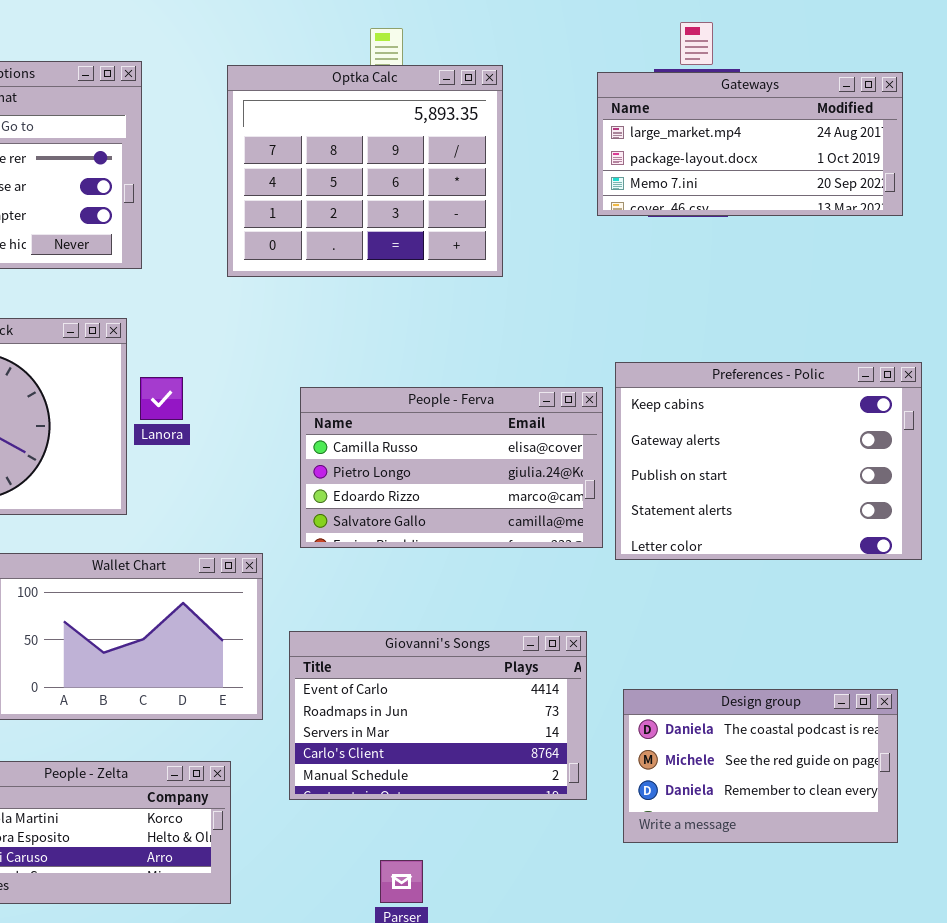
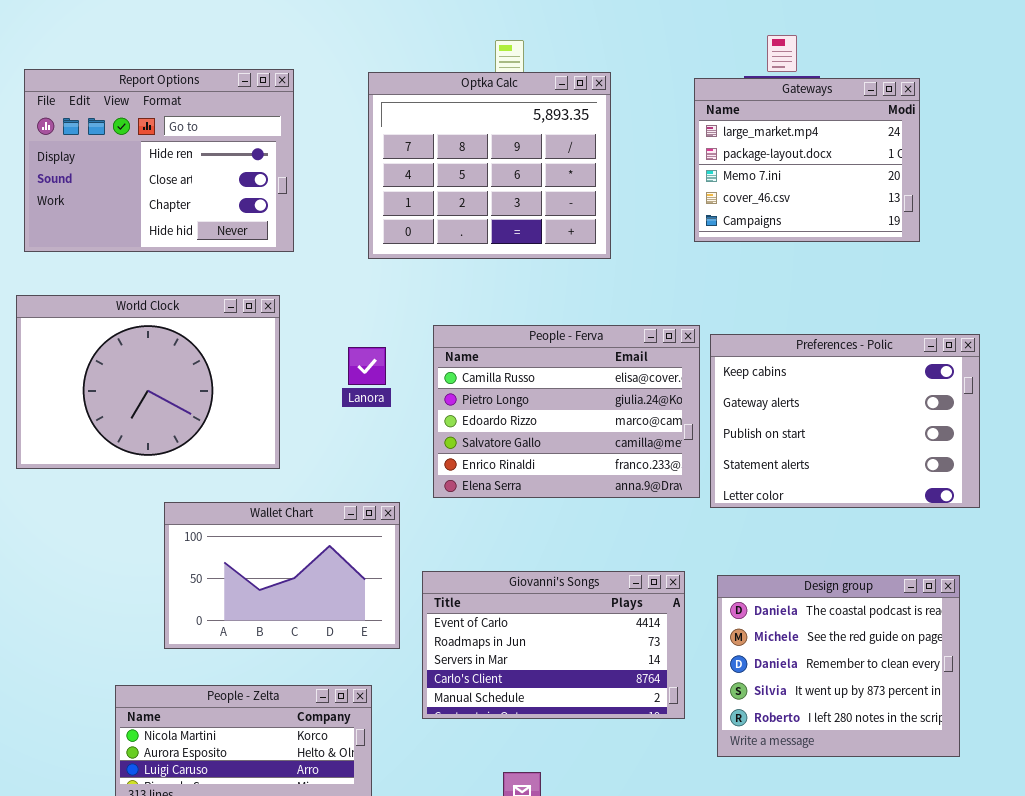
Gateways: [597,72,903,216] -> [694,78,920,242], resized
Lanora: [140,377,183,420] -> [348,347,386,385], moved
People - Ferva: [300,387,603,548] -> [433,325,700,498], resized
Design group: [623,689,898,843] -> [717,575,960,757], resized

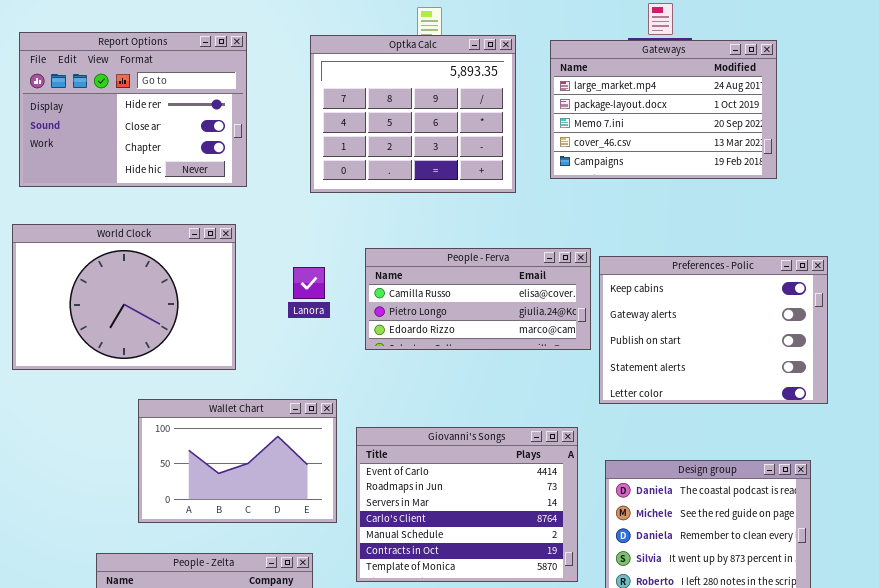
Gateways: [694,78,920,242] -> [550,40,777,179], resized
People - Ferva: [433,325,700,498] -> [365,248,591,350], resized
Giovanni's Songs: [422,571,685,719] -> [356,427,578,582], resized

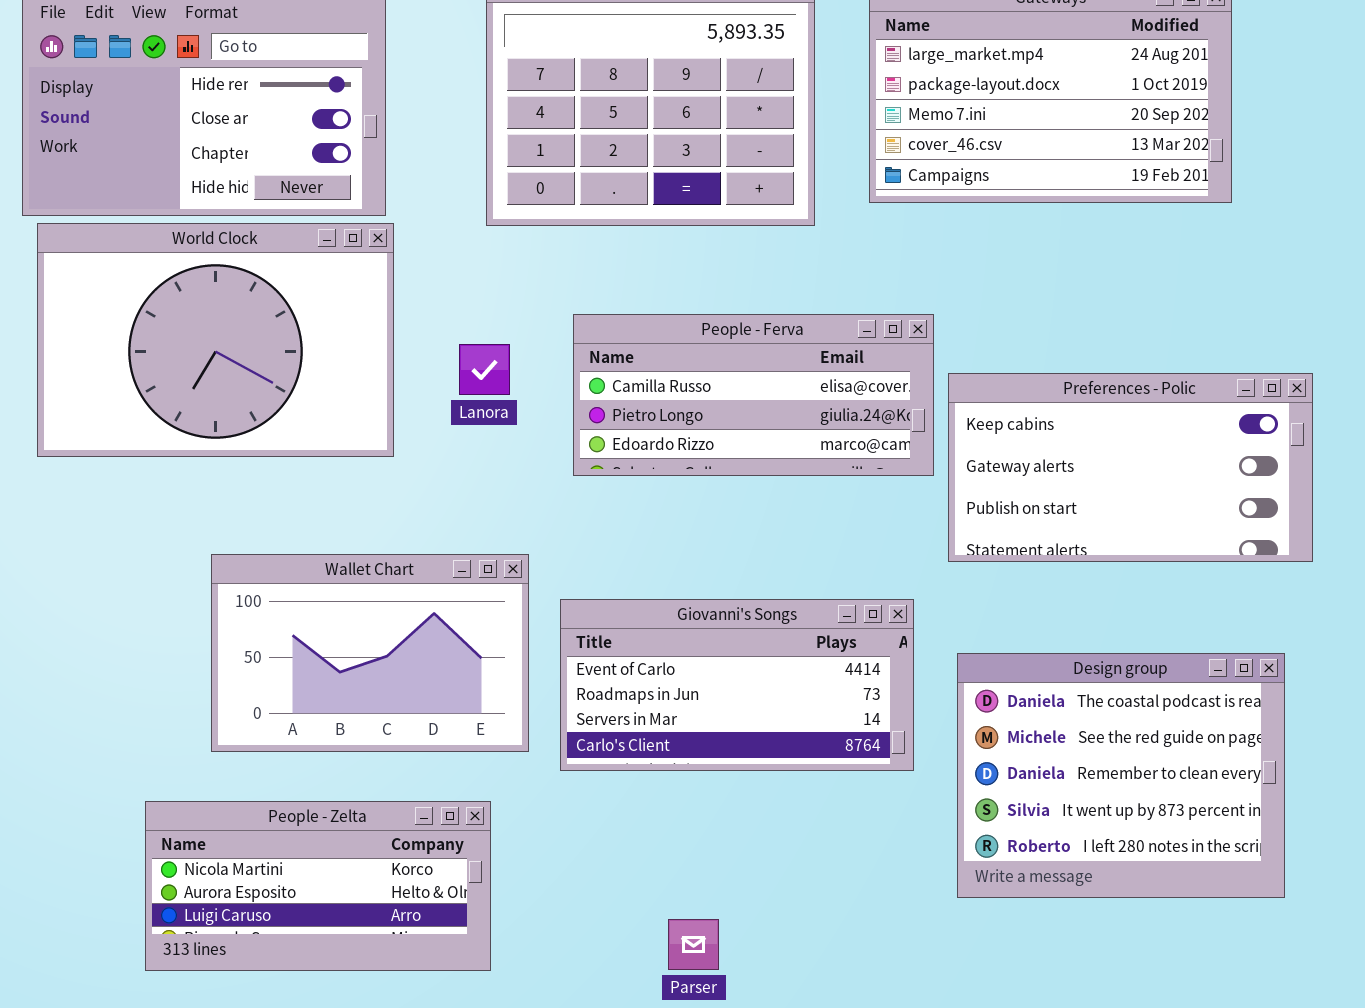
World Clock: [12,224,236,370] -> [37,223,394,457], moved
Preferences - Polic: [599,256,828,404] -> [948,373,1313,562], resized
Giovanni's Songs: [356,427,578,582] -> [560,599,914,771], resized

